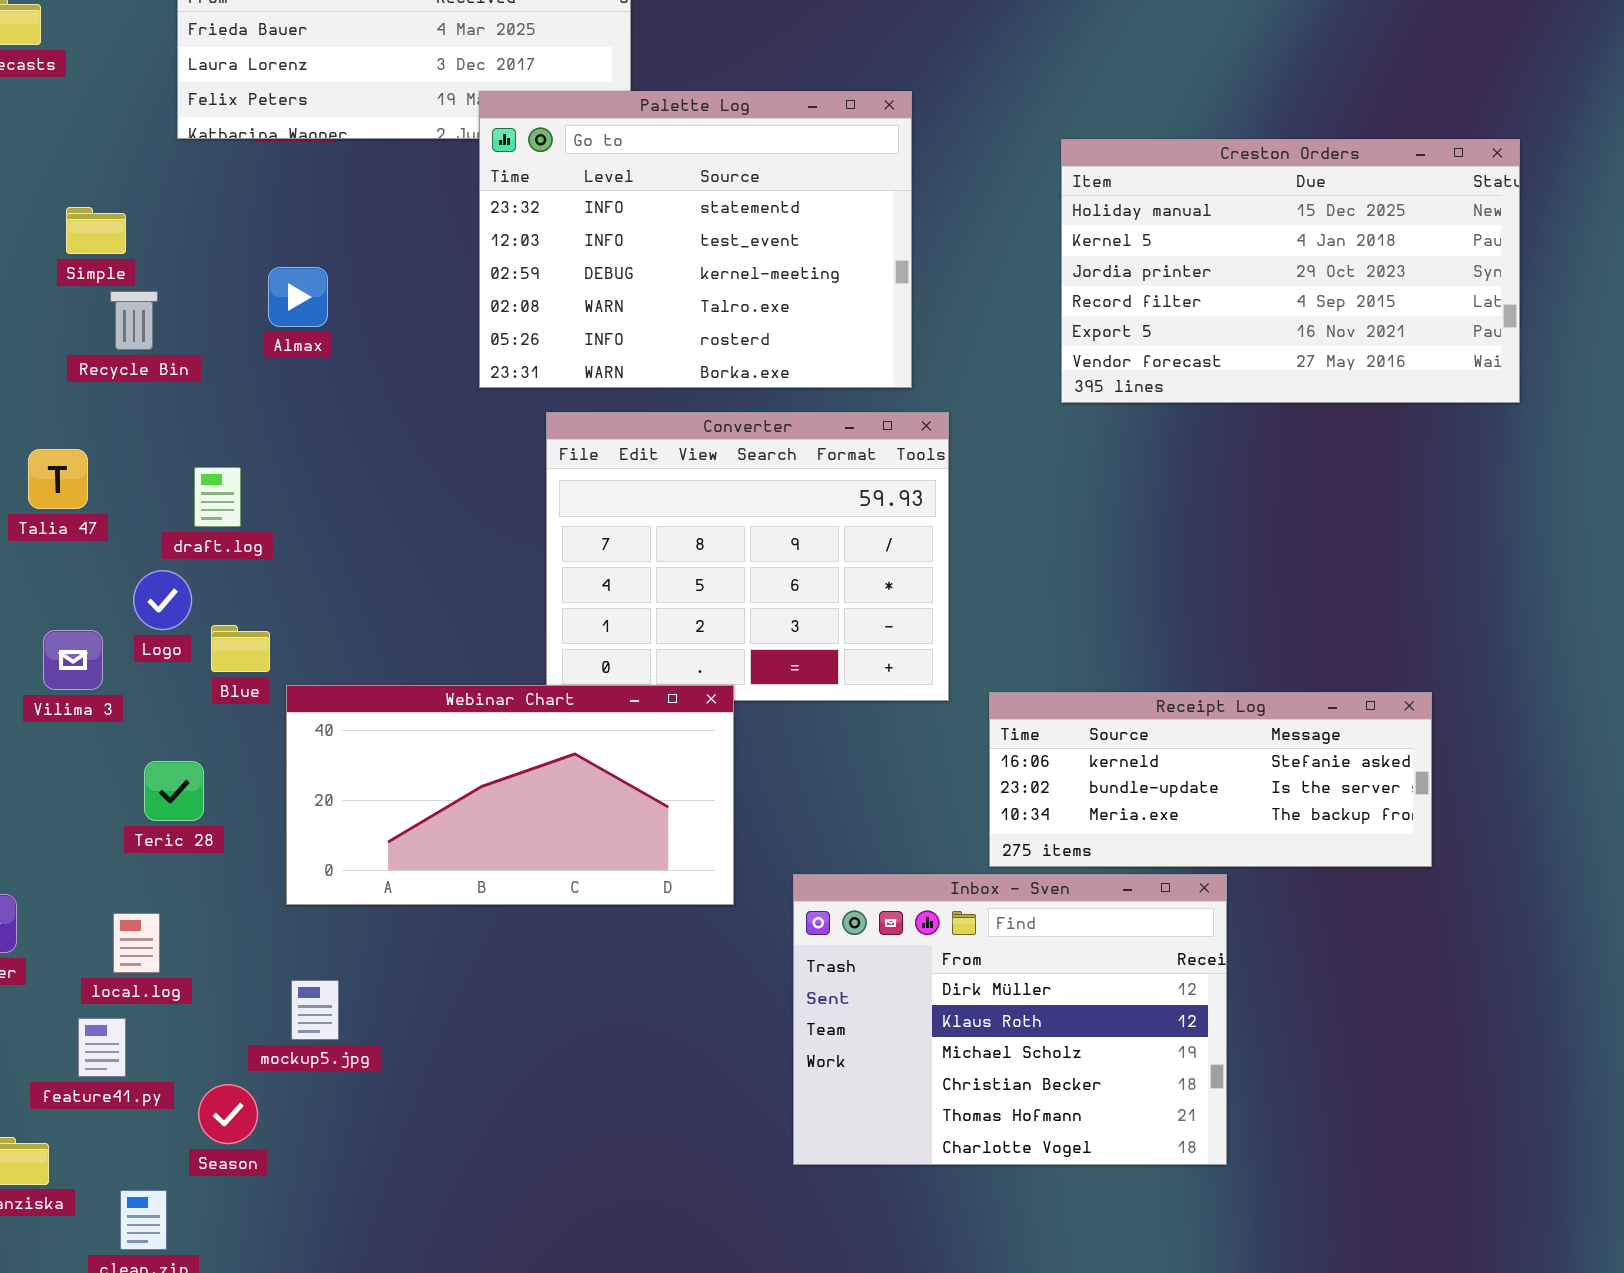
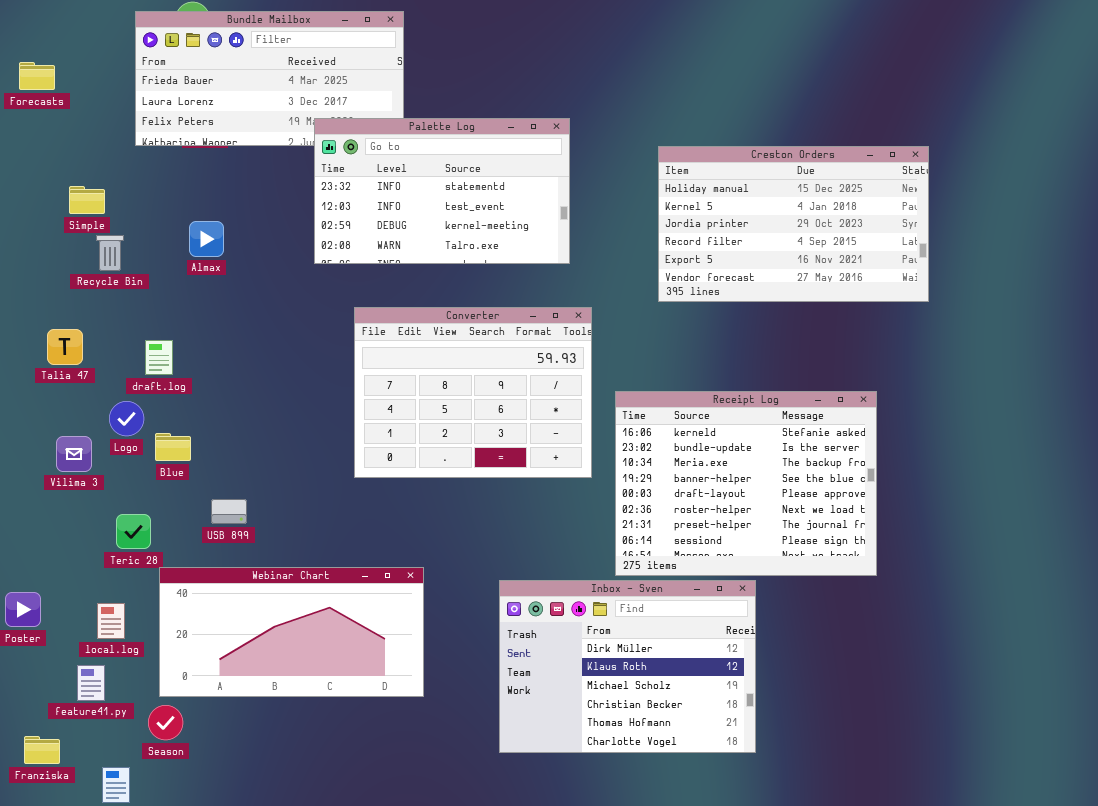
Palette Log: [479,91,912,388] -> [314,118,570,264], resized
Webinar Chart: [286,685,734,905] -> [159,567,424,697], moved
Receipt Log: [989,692,1432,867] -> [615,391,877,576], resized

